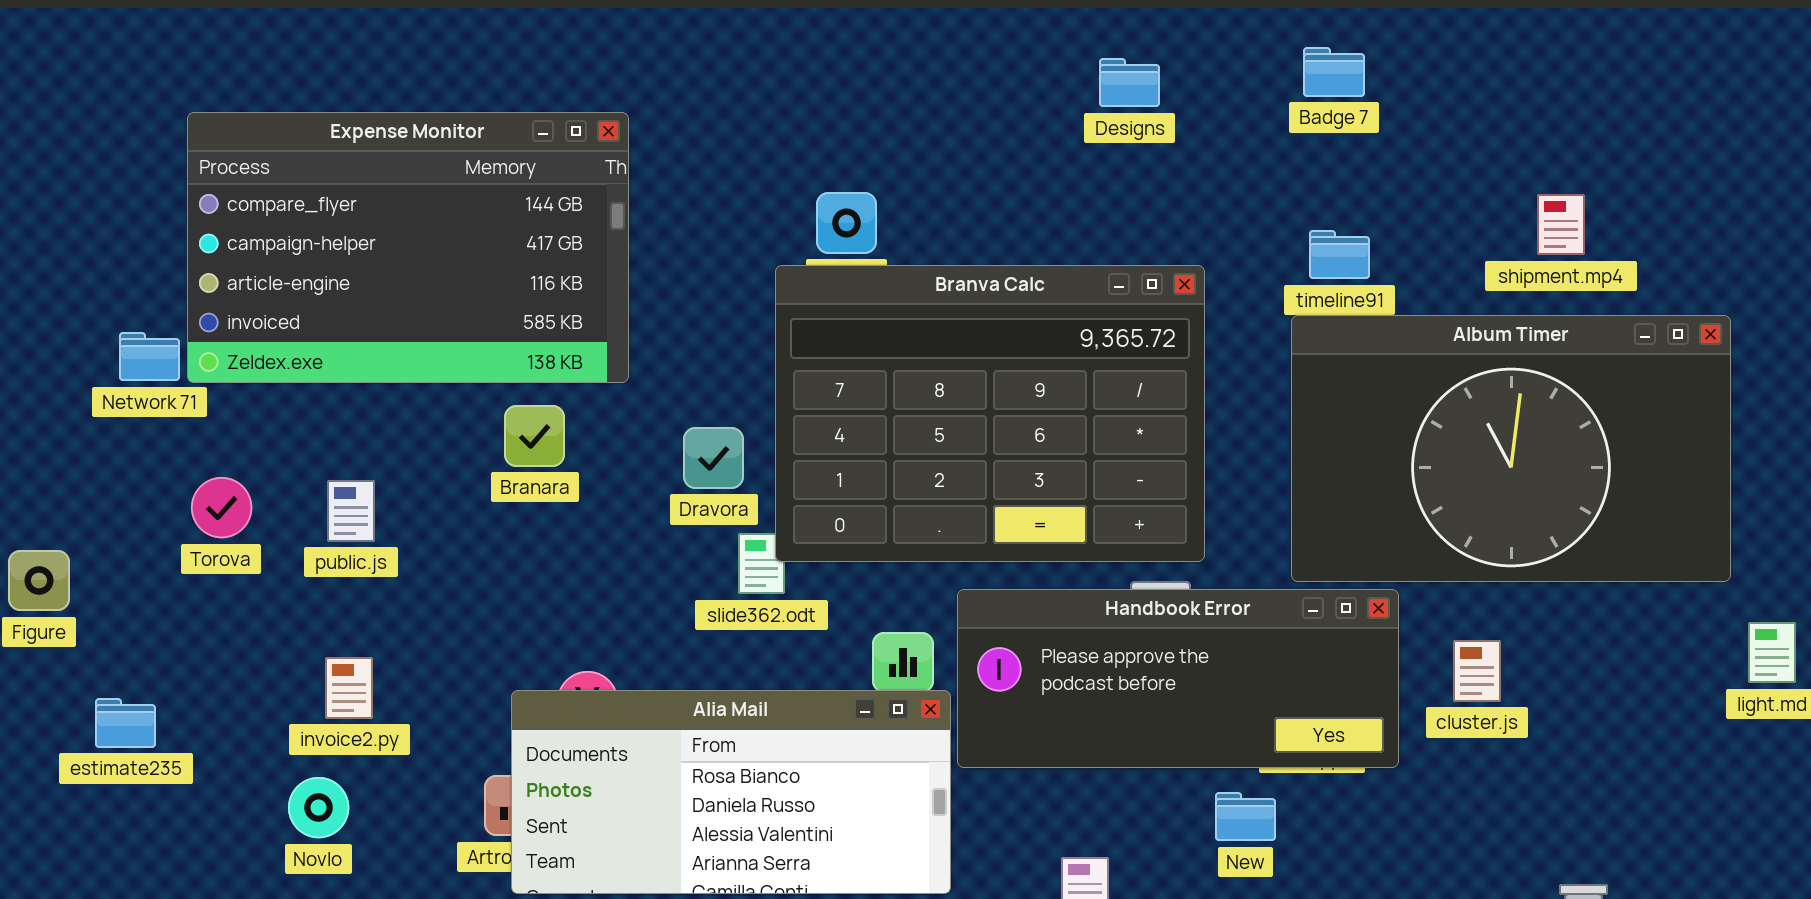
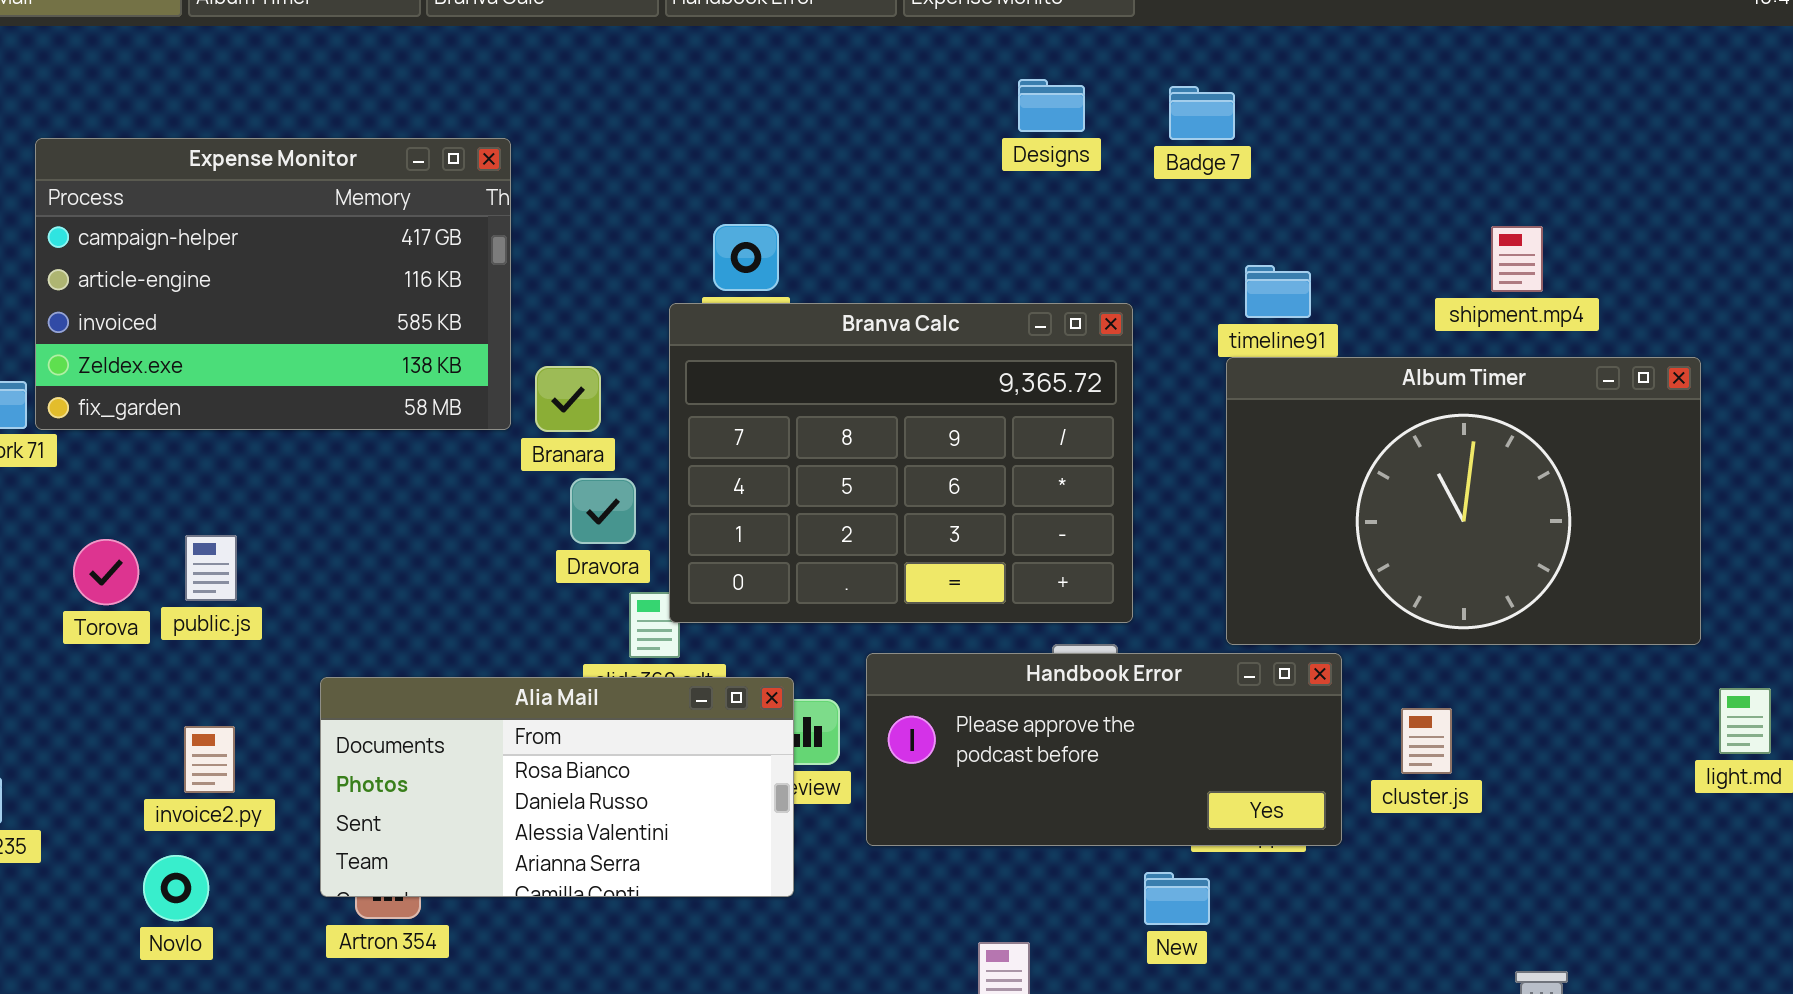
Badge 7: [1303,47,1365,97] -> [1169,86,1235,140], moved
Expense Monitor: [187,112,629,383] -> [35,138,511,430], scrolled down 1 row
Branara: [504,405,565,467] -> [535,366,601,432], moved
Torova: [191,477,252,538] -> [73,539,139,605], moved
Alia Mail: [511,690,951,894] -> [320,677,794,897], moved

